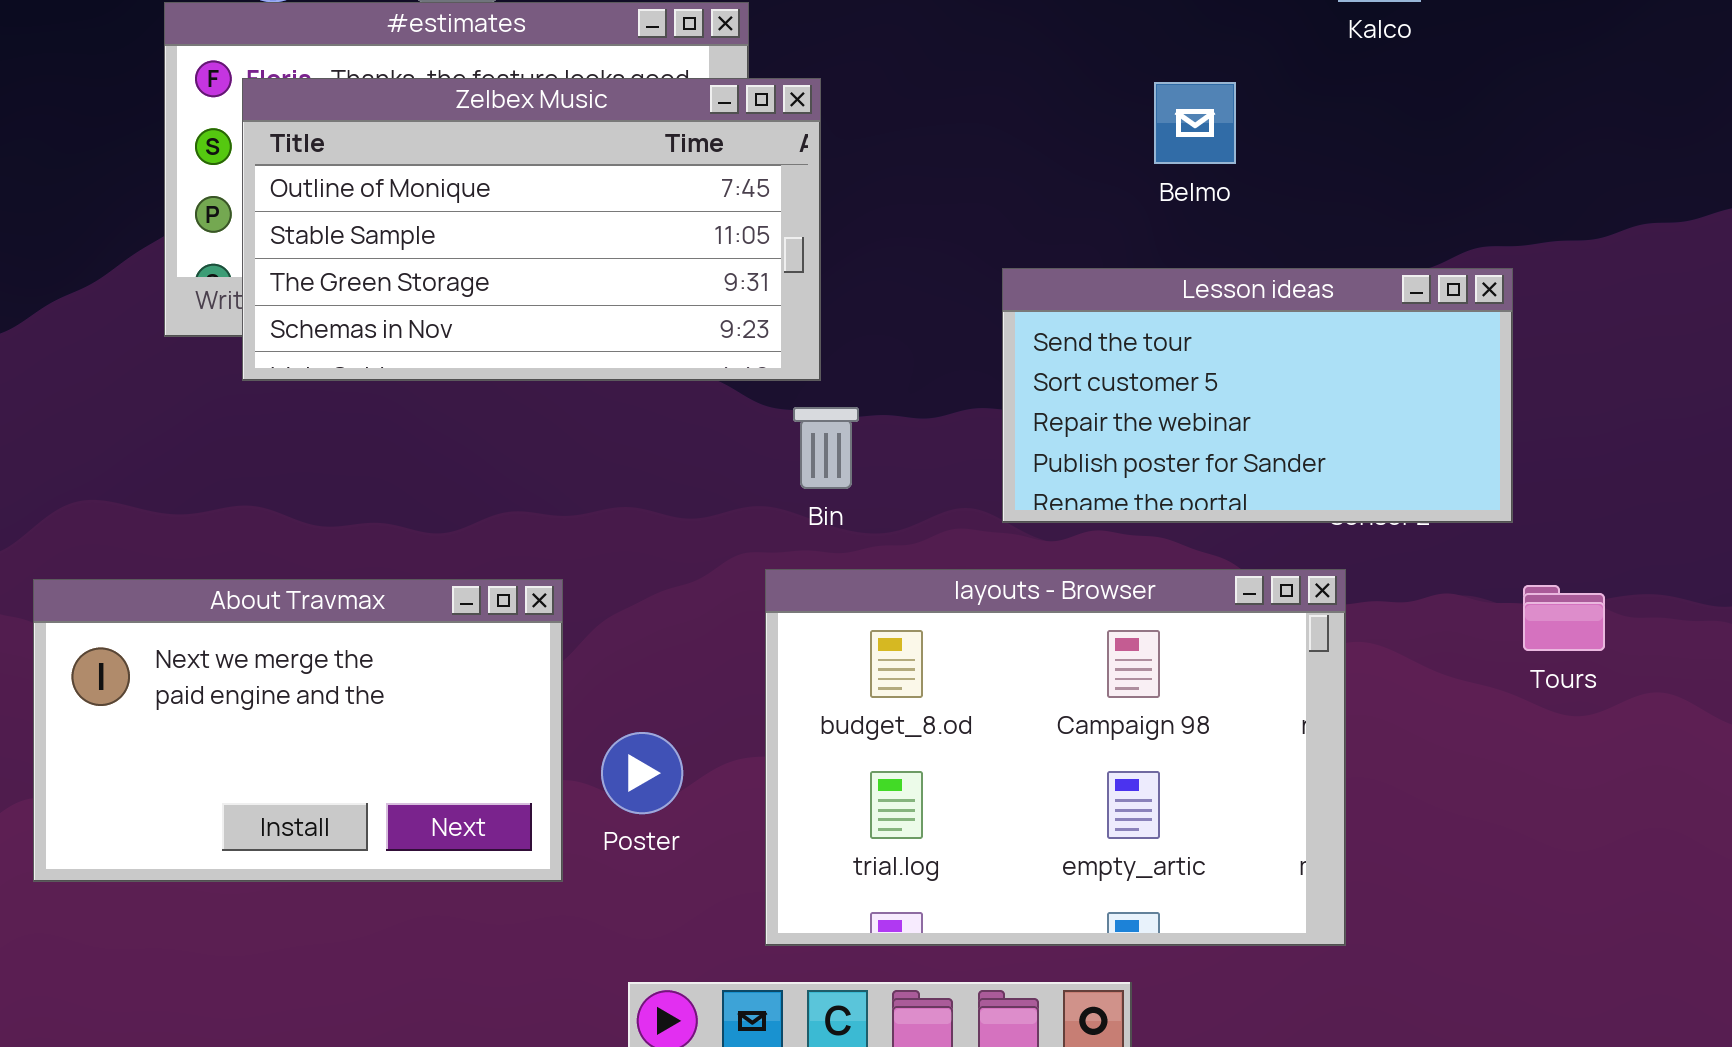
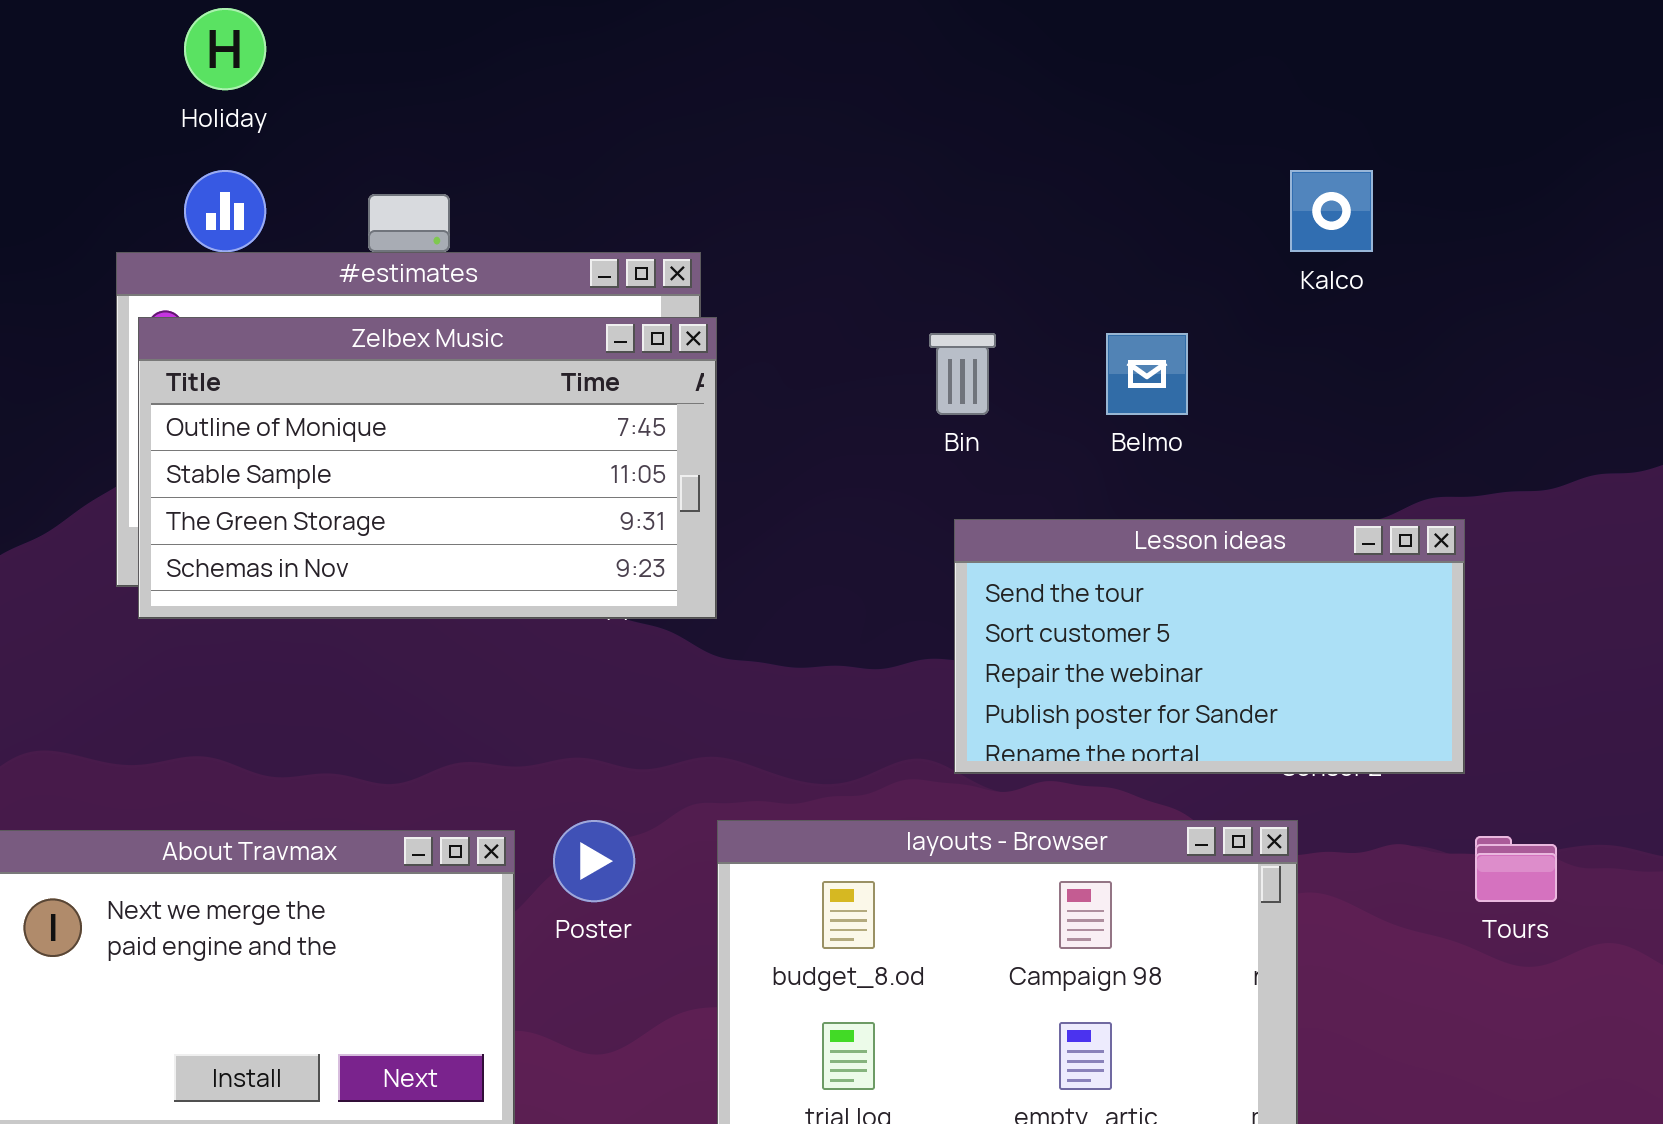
Zelbex Music: [242,78,821,381] -> [138,317,717,619], moved
Bin: [793,407,859,489] -> [929,333,996,415], moved
Poster: [601,732,683,814] -> [553,820,635,902], moved

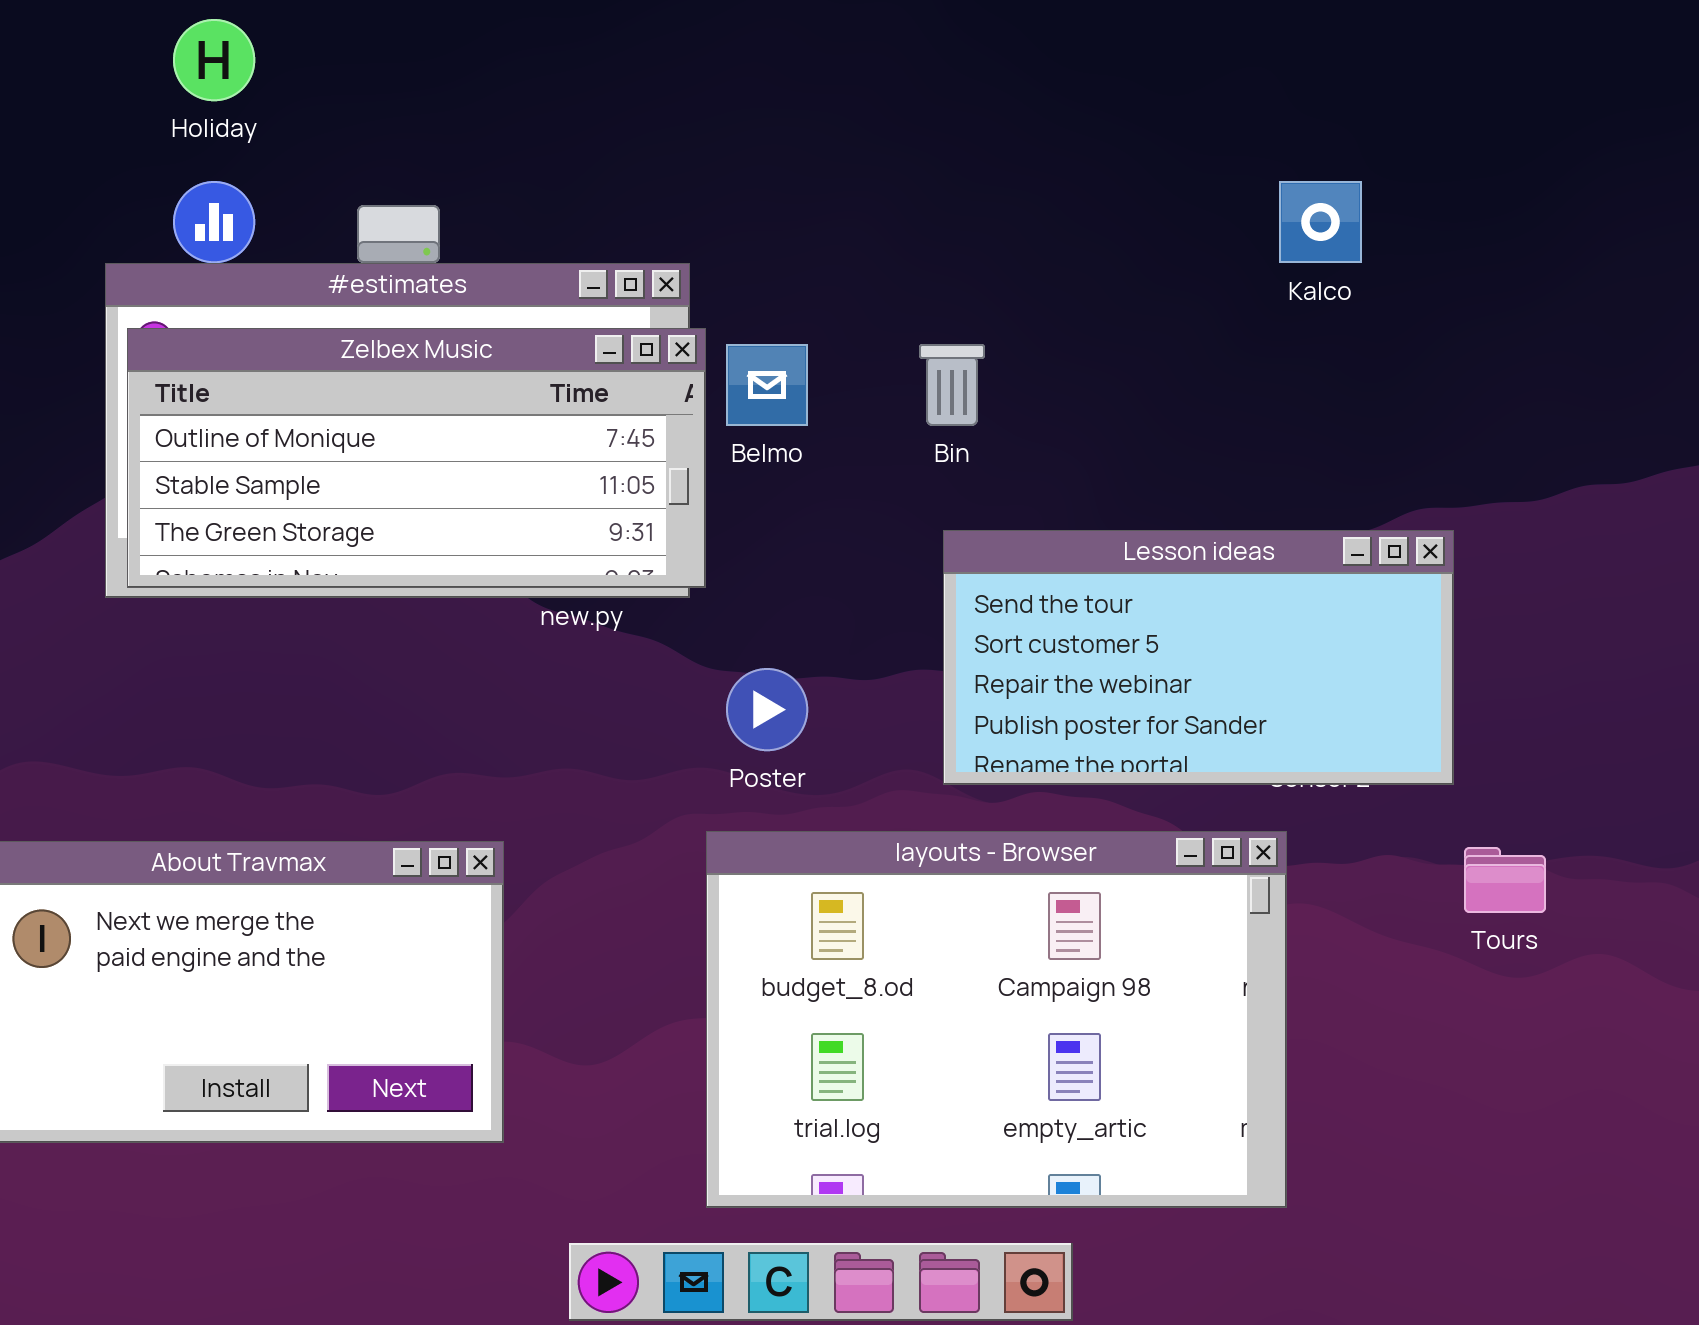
Zelbex Music: [138,317,717,619] -> [127,328,706,588], resized
Belmo: [1106,333,1188,415] -> [726,344,808,426], moved
Poster: [553,820,635,902] -> [726,668,808,751], moved

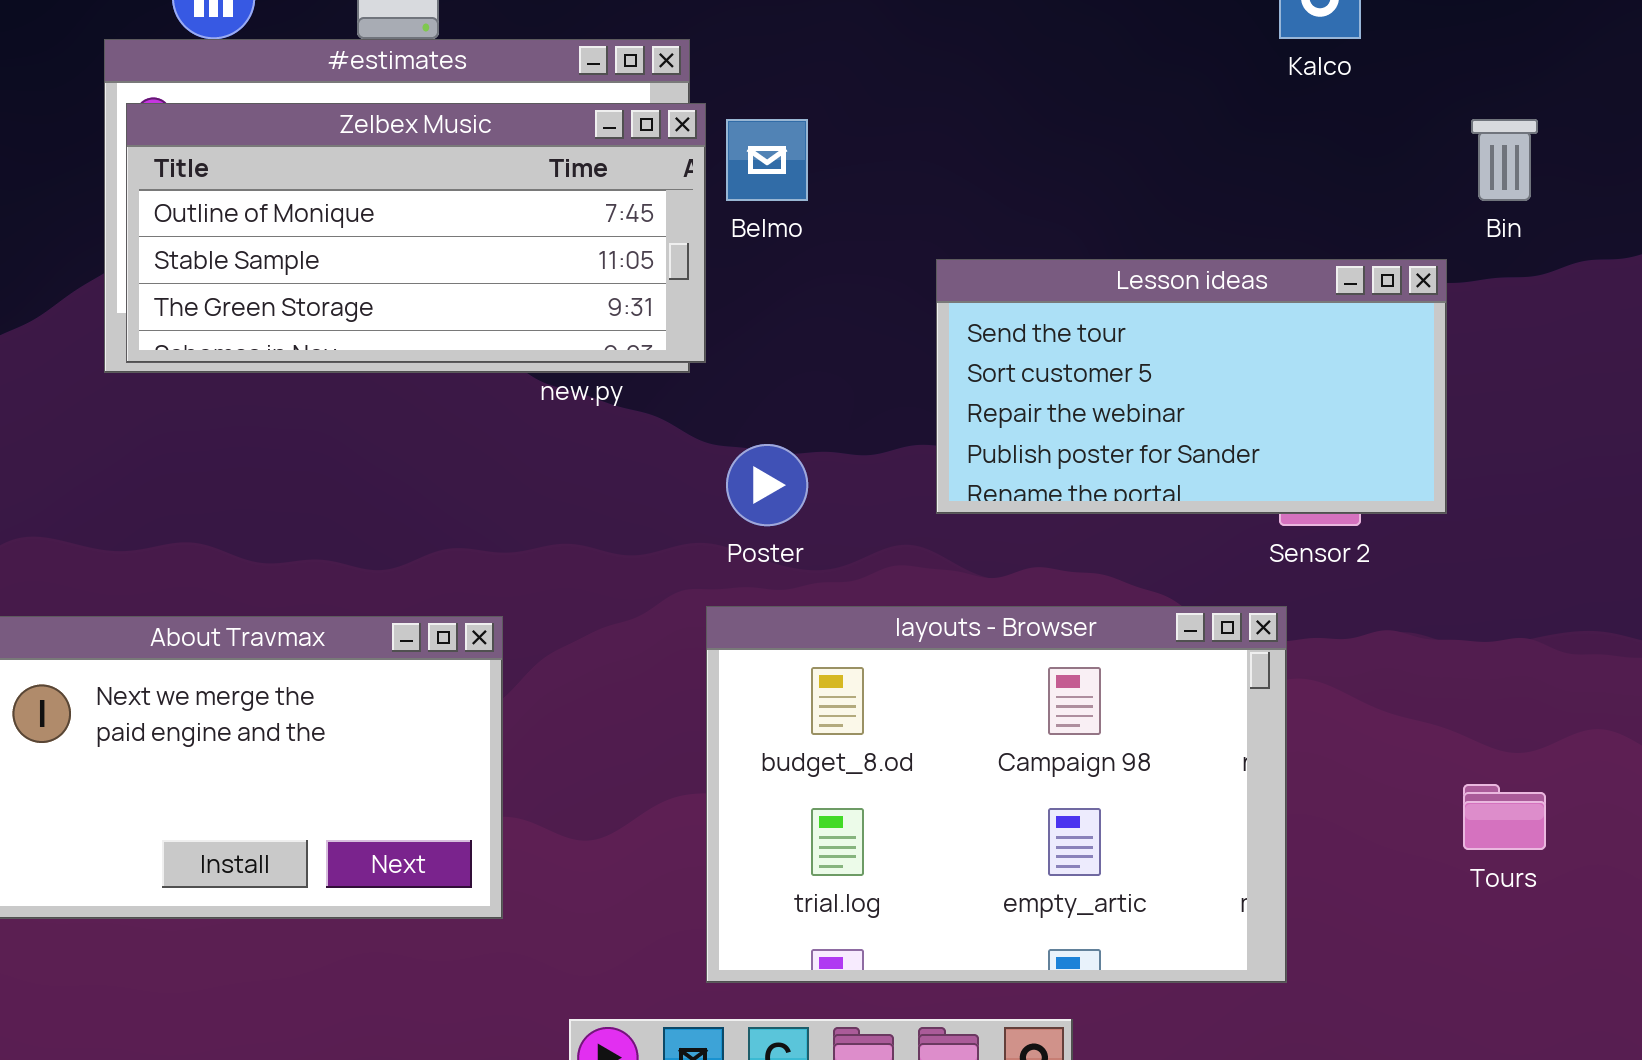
Bin: [919,344,985,426] -> [1471,119,1538,201], moved
Lesson ideas: [943,530,1454,785] -> [936,259,1447,514], moved
Tours: [1464,847,1546,913] -> [1463,784,1546,850], moved

